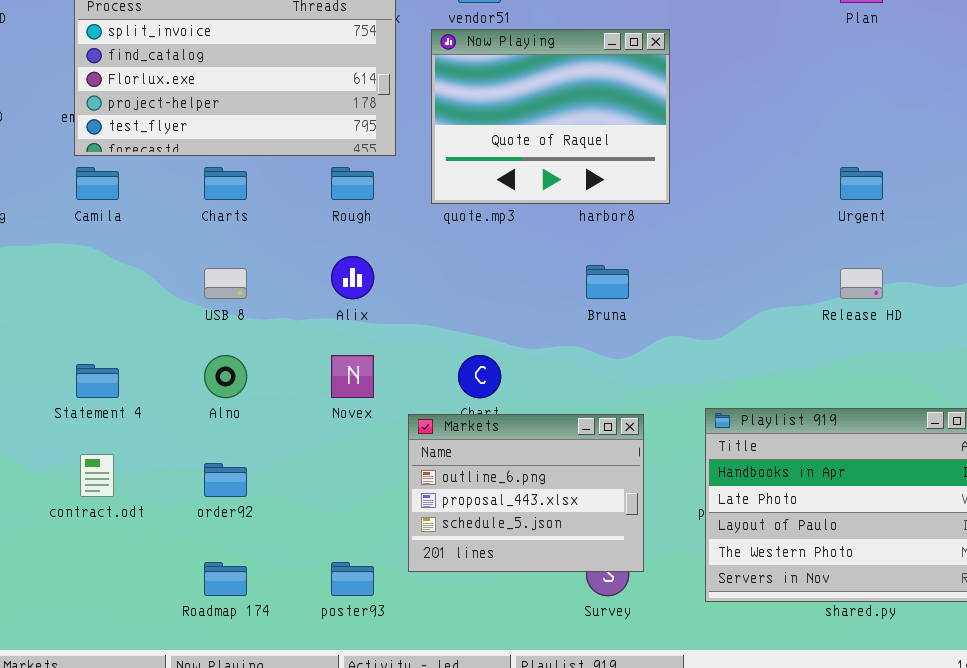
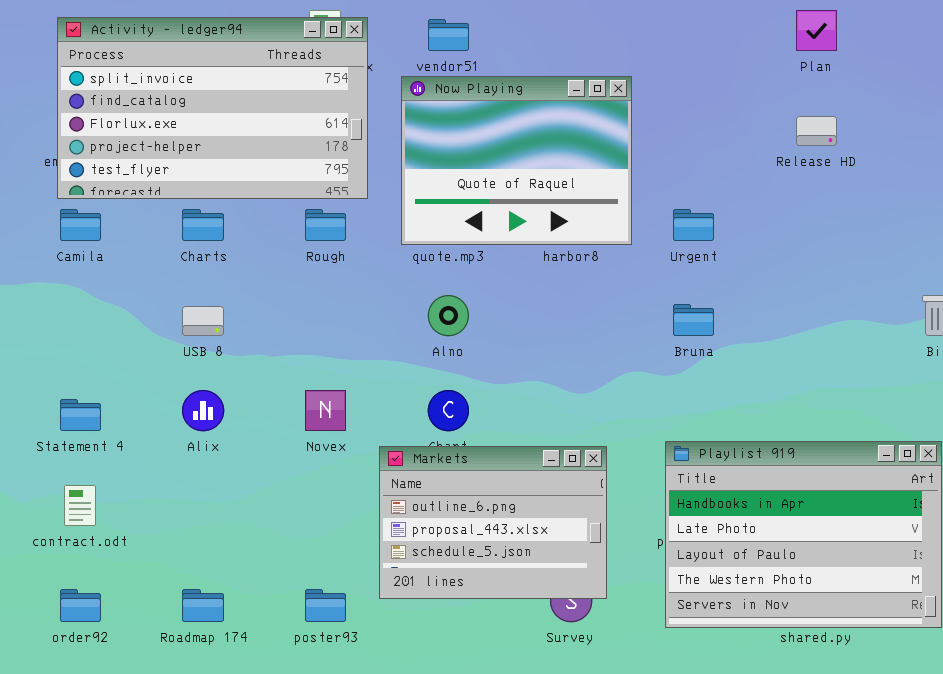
Urgent: [840,167,883,200] -> [673,209,714,241], moved
Alix: [331,256,374,299] -> [182,390,224,431], moved
Bruna: [586,265,629,299] -> [673,304,714,336], moved
Release HD: [840,268,883,299] -> [796,116,837,146], moved
Alno: [204,355,247,398] -> [428,295,469,336], moved
order92: [204,463,247,497] -> [60,589,101,622], moved

